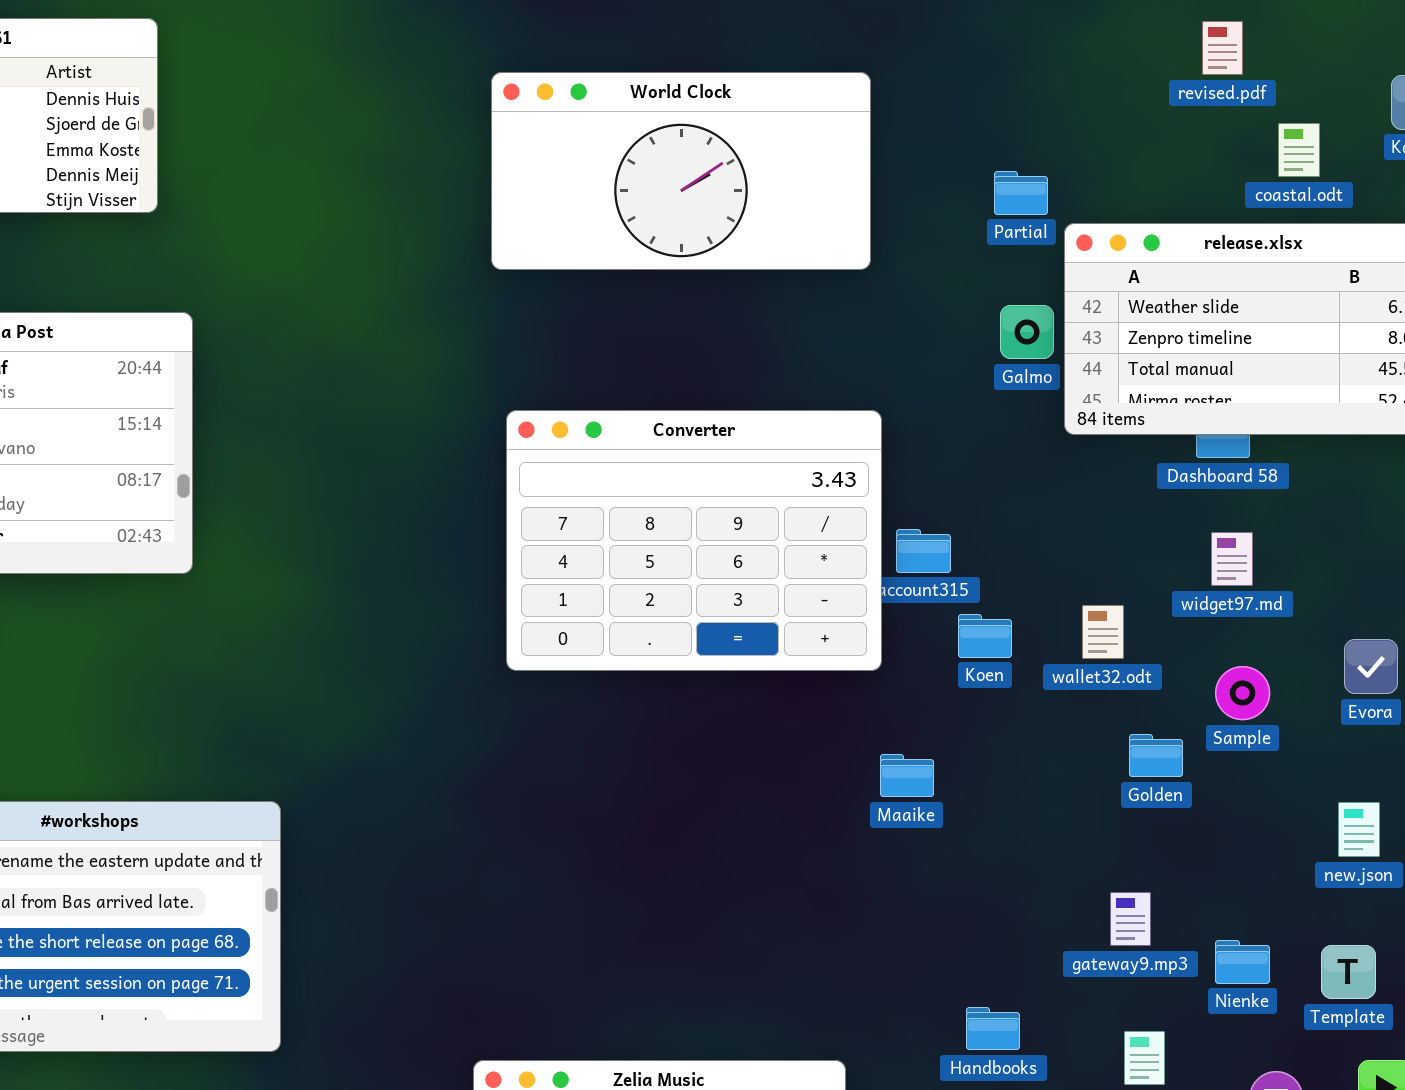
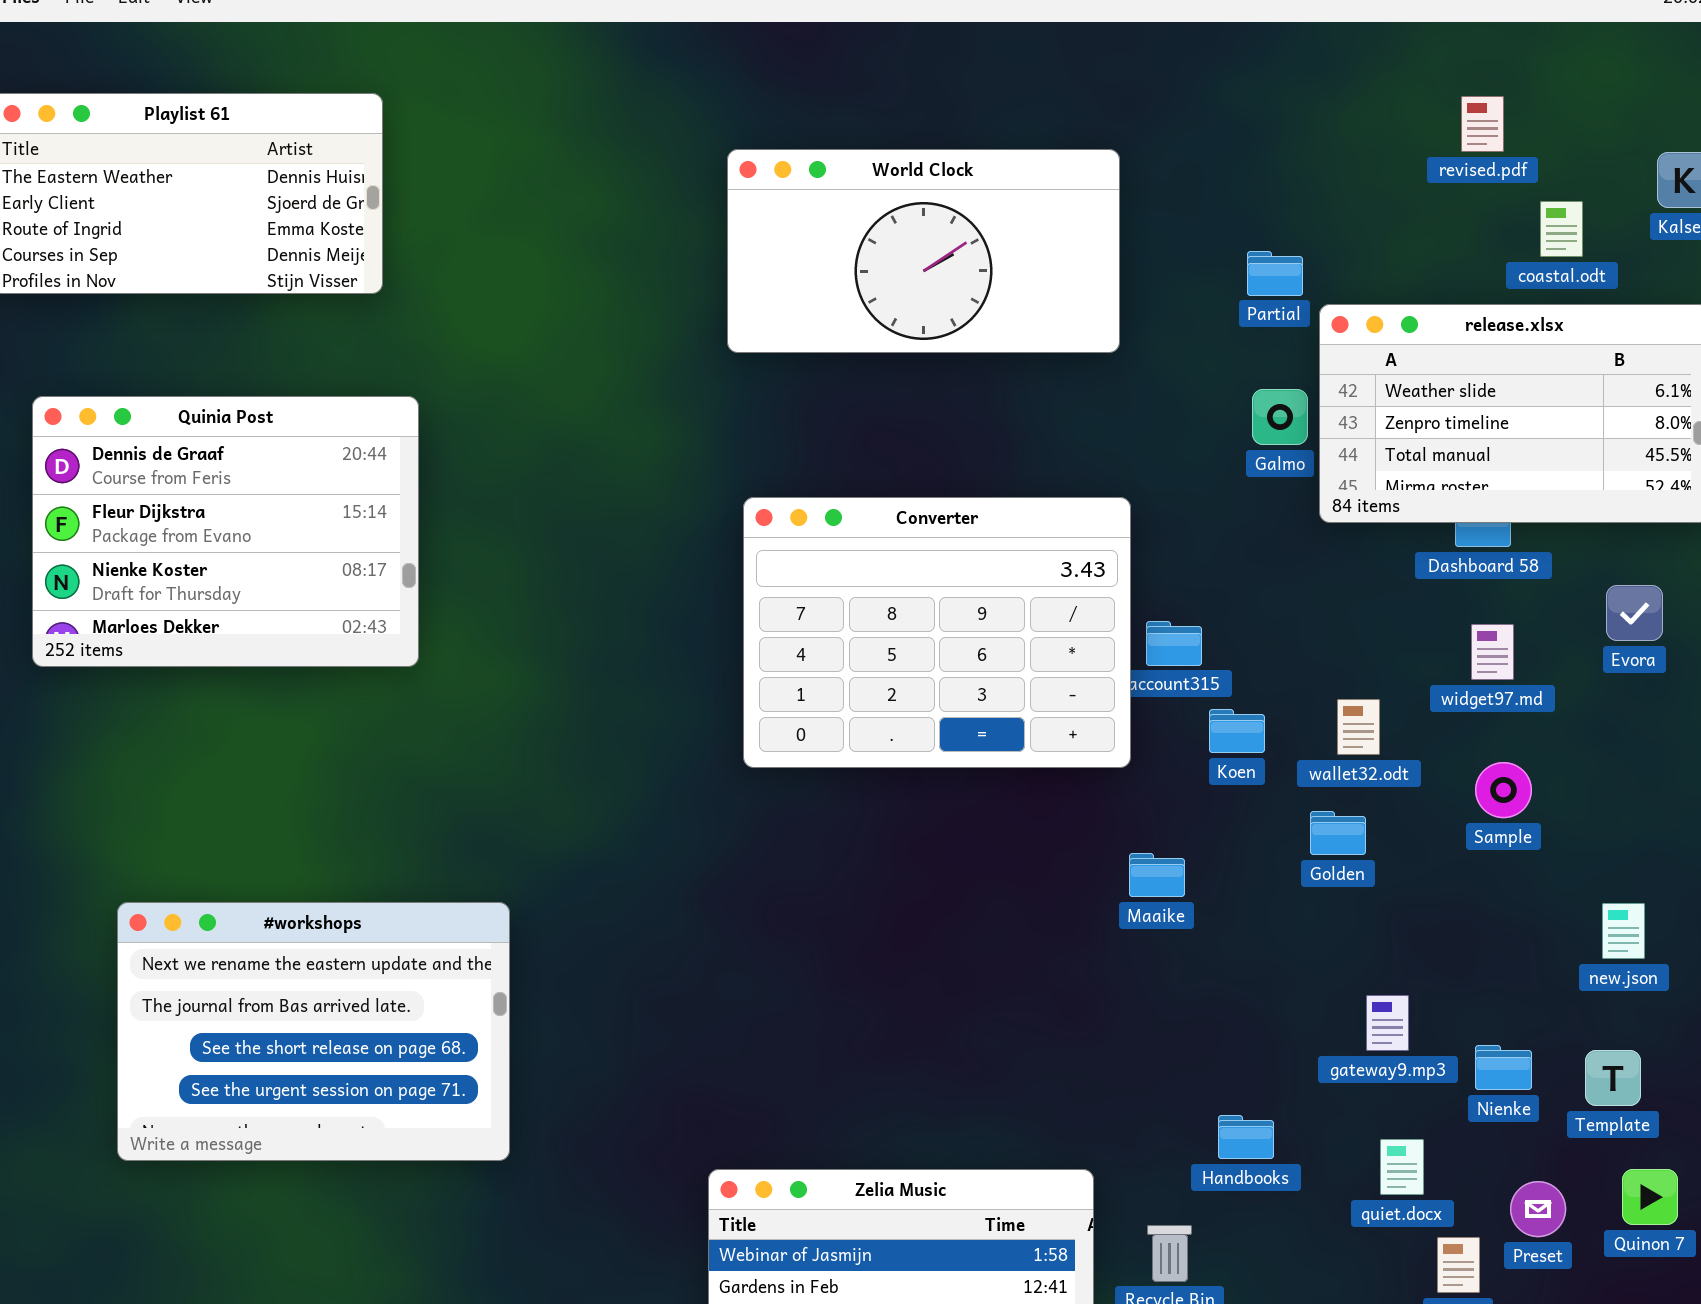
Evora: [1344,639,1398,694] -> [1606,585,1663,641], moved
Golden: [1129,734,1183,777] -> [1310,811,1366,855], moved

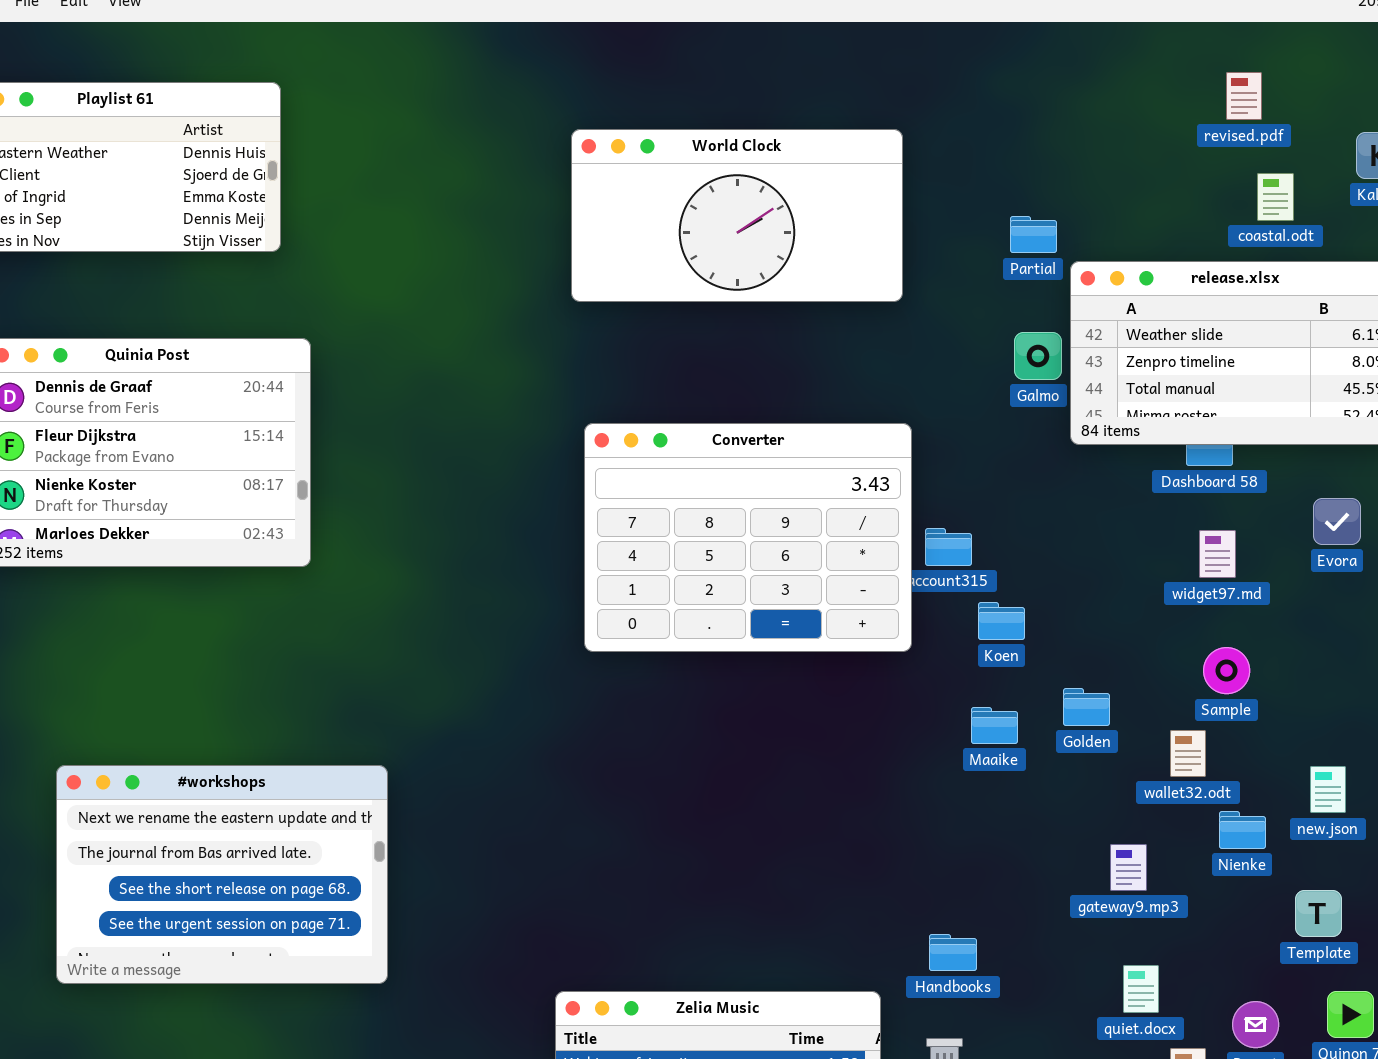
revised.pdf: [1461,96,1504,152] -> [1226,72,1262,120], moved
wallet32.odt: [1337,699,1380,755] -> [1170,730,1206,777], moved
Maaike: [1129,853,1185,897] -> [971,707,1018,744], moved
Nienke: [1475,1045,1532,1090] -> [1219,811,1266,849], moved
Handbooks: [1218,1115,1274,1159] -> [929,934,977,971], moved

